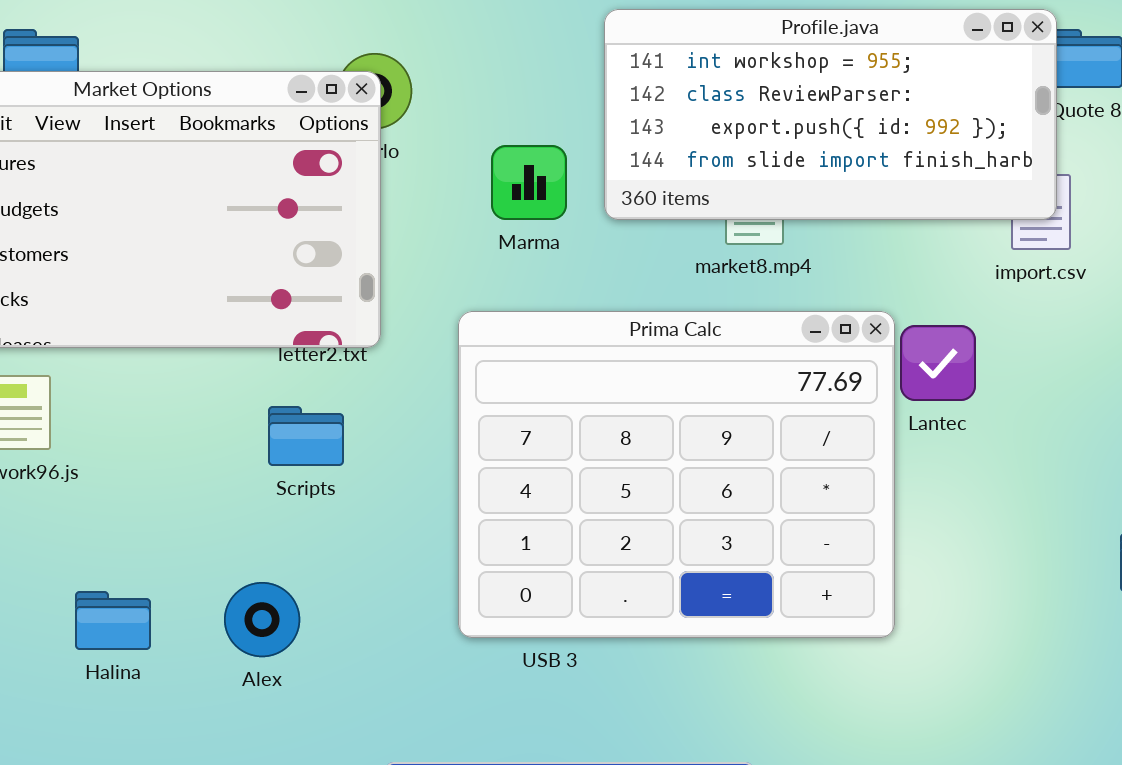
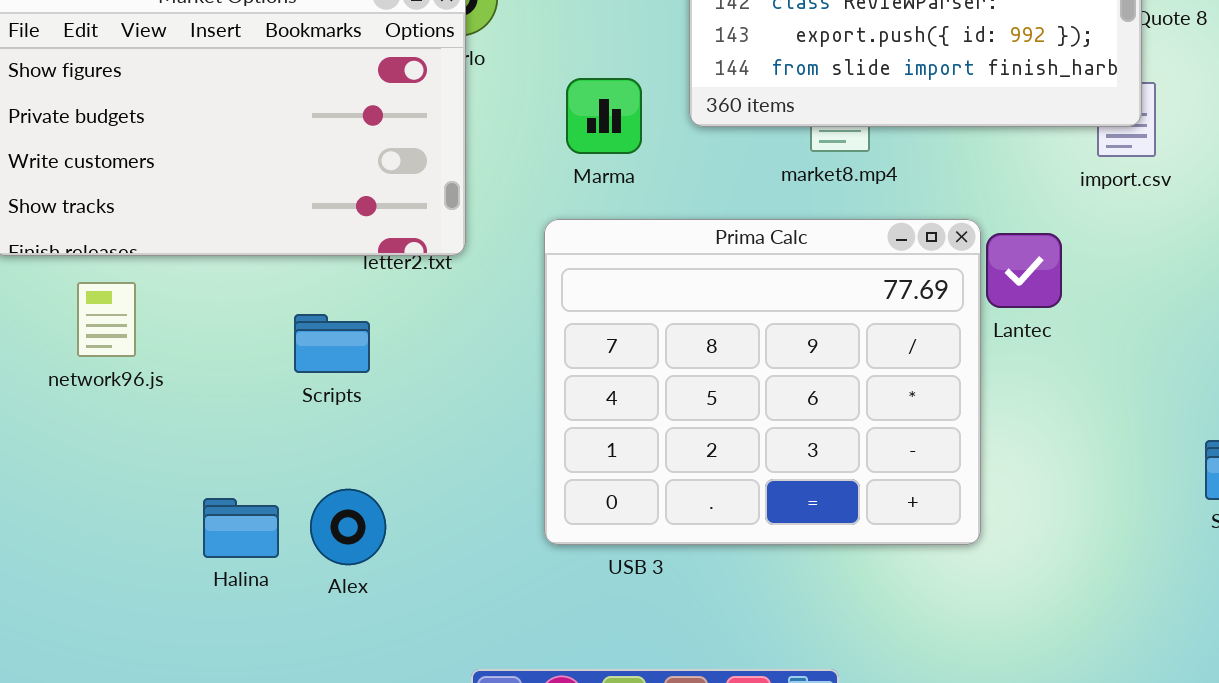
Marma: [491,145,567,220] -> [566,78,642,154], moved
Scripts: [268,406,344,466] -> [294,314,370,373], moved
Halina: [75,591,151,650] -> [203,498,279,558], moved

